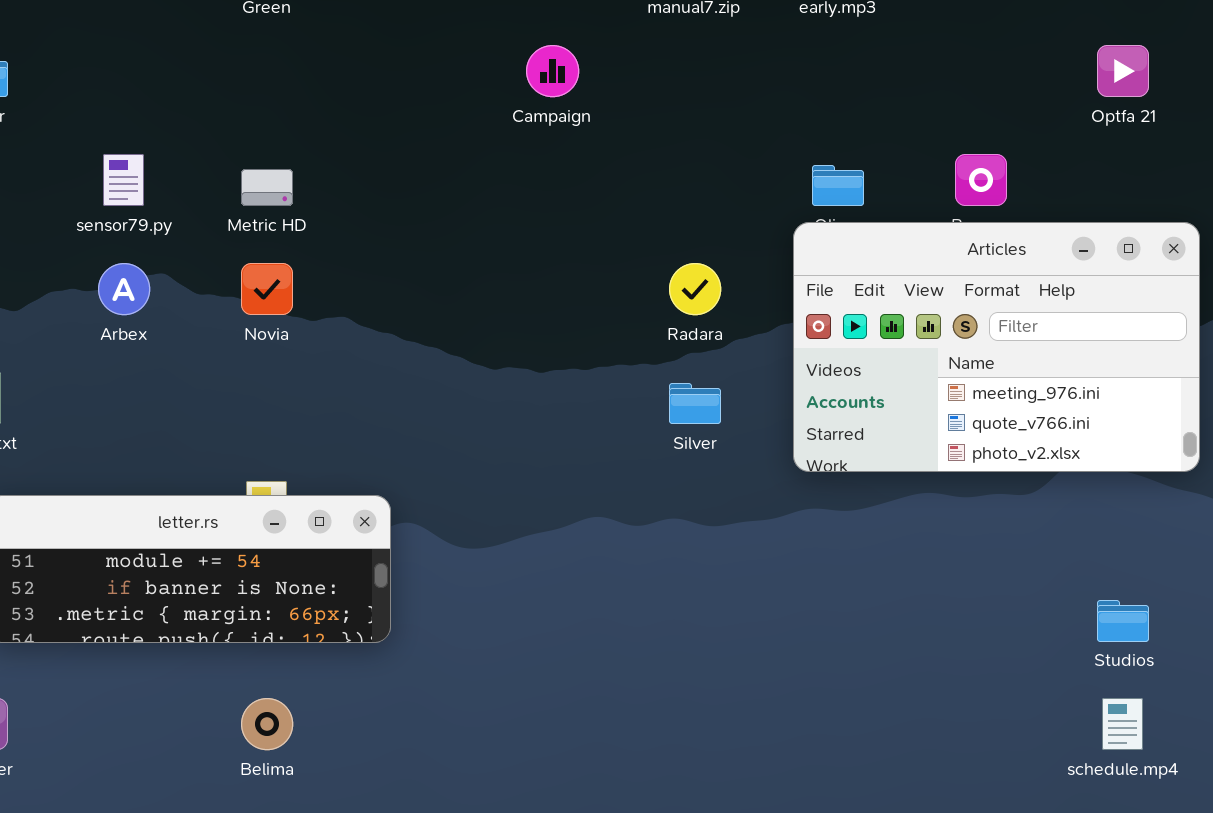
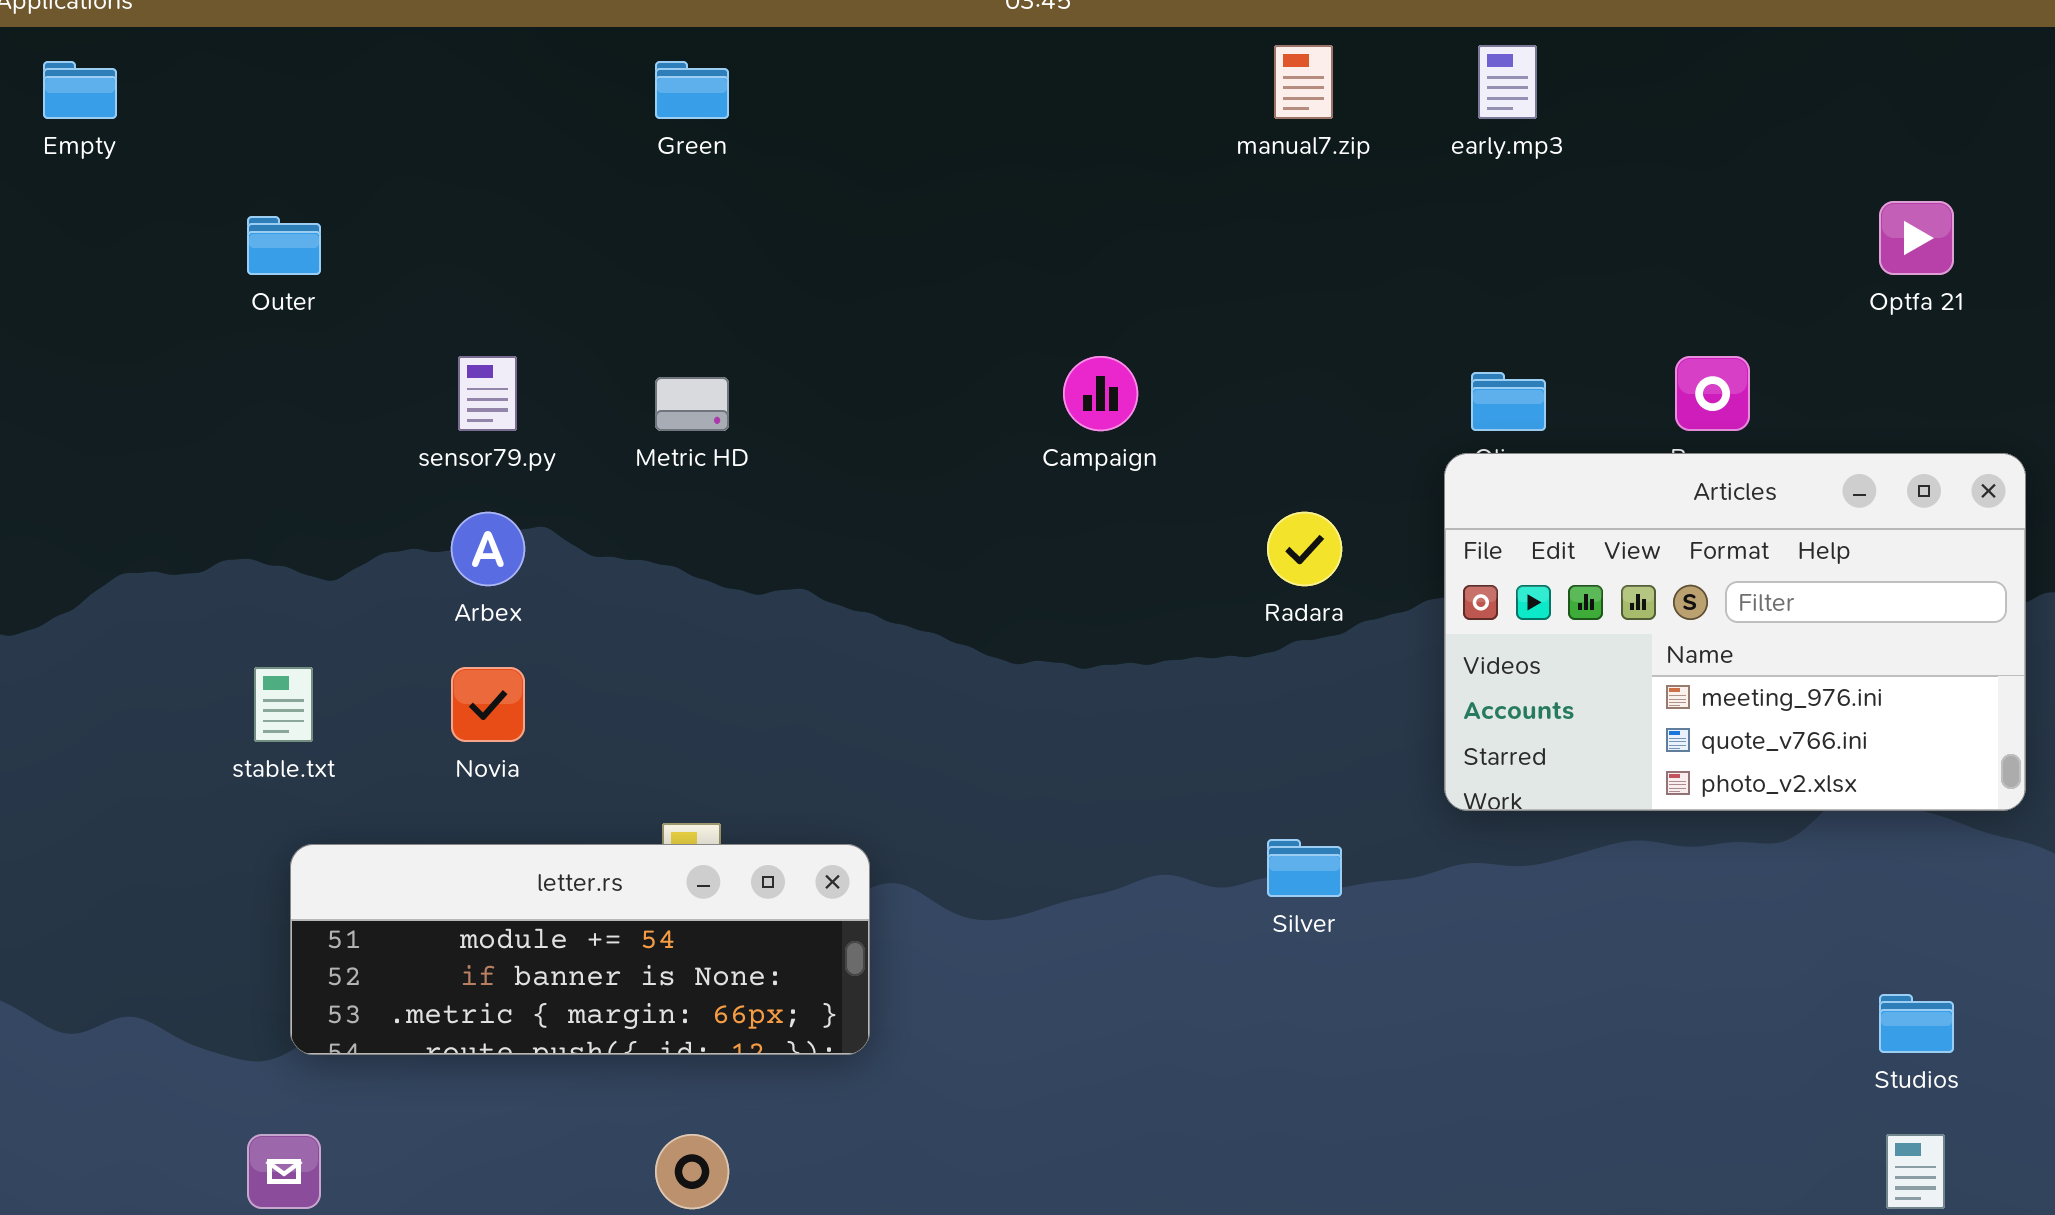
Campaign: [526,45,579,97] -> [1063,356,1138,431], moved
Novia: [241,263,293,315] -> [451,667,525,742], moved
Silver: [669,383,721,424] -> [1267,839,1342,897], moved

